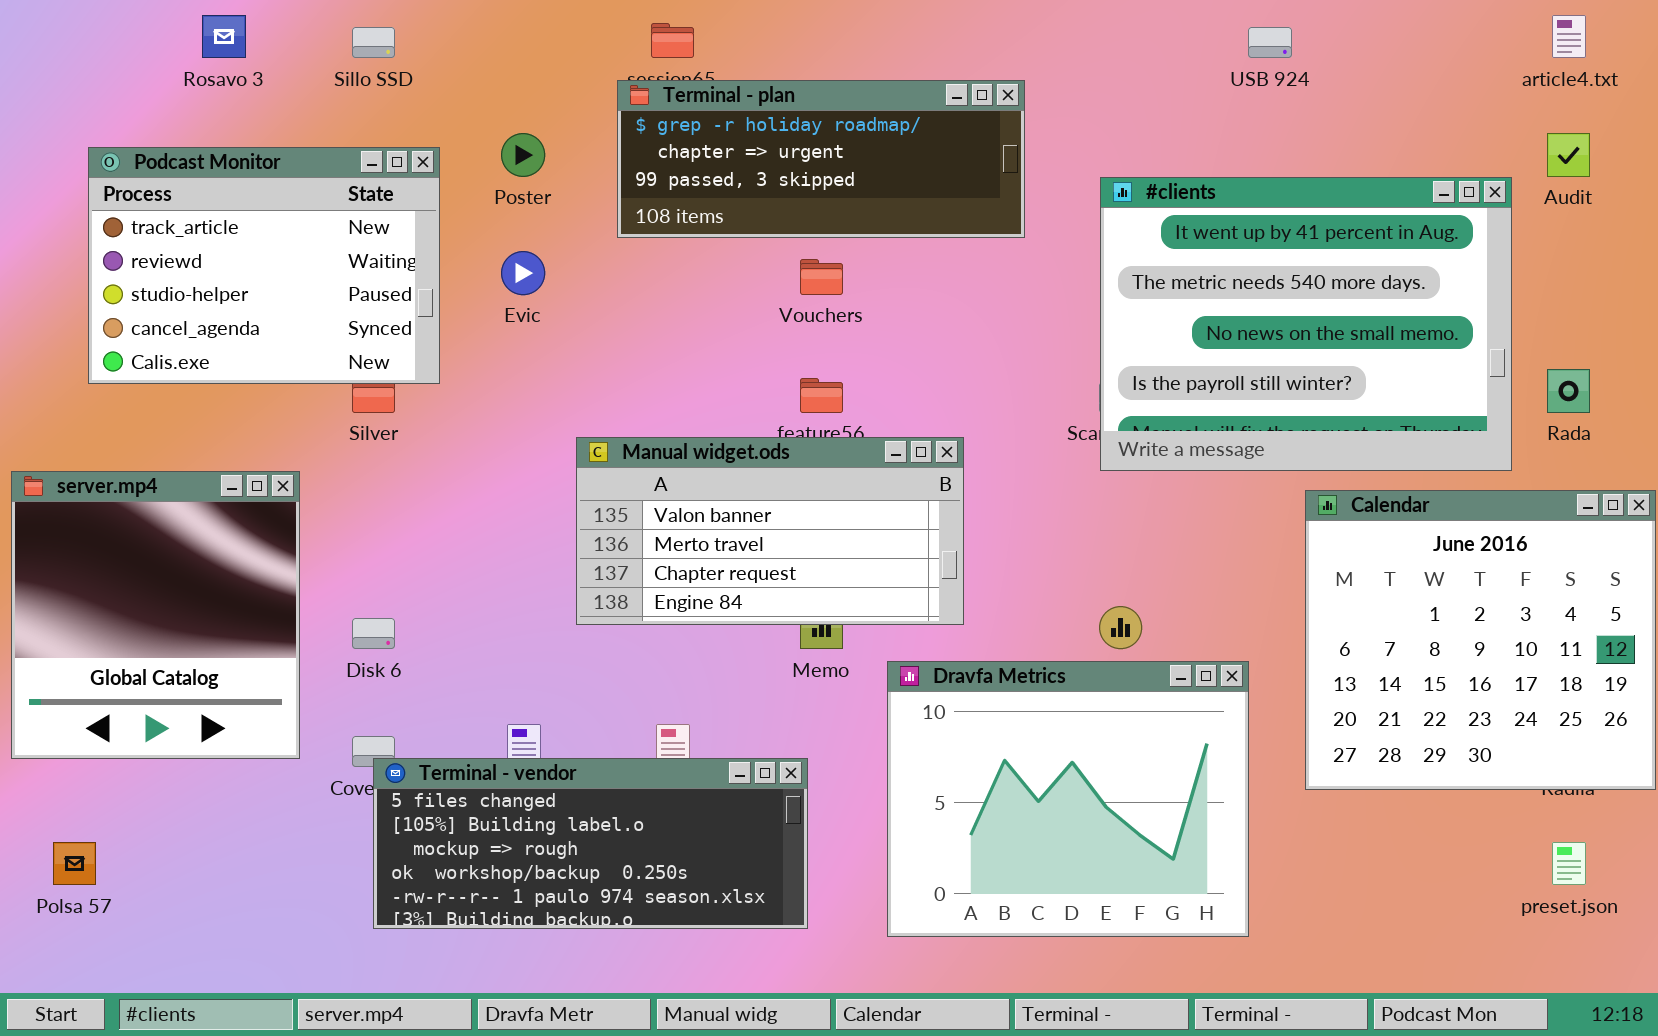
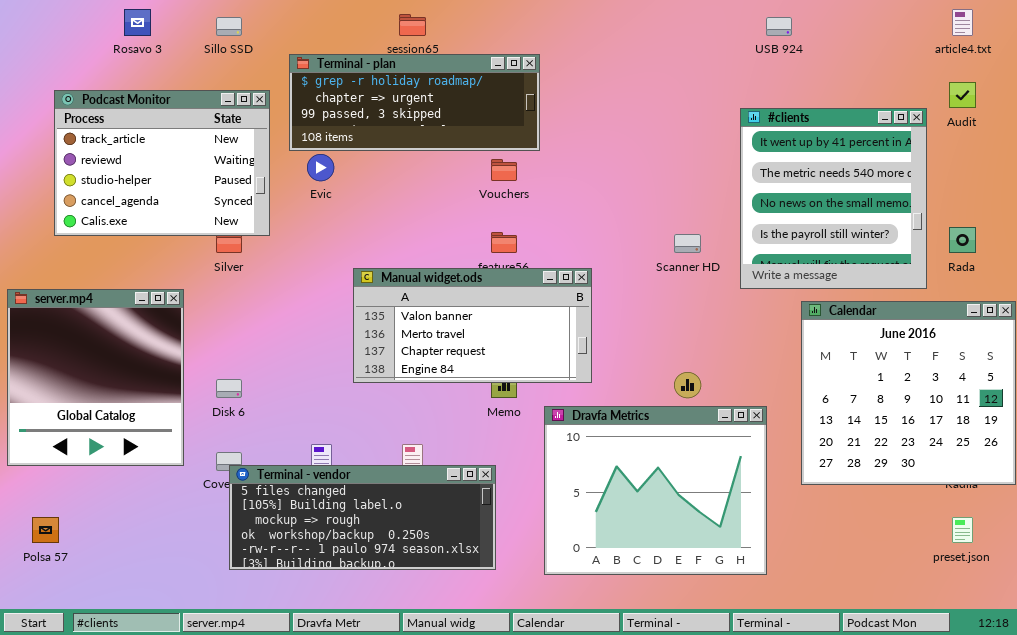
Terminal - plan: [617,80,1025,238] -> [289,54,540,151], moved
#clients: [1100,177,1512,471] -> [740,108,927,289], resized

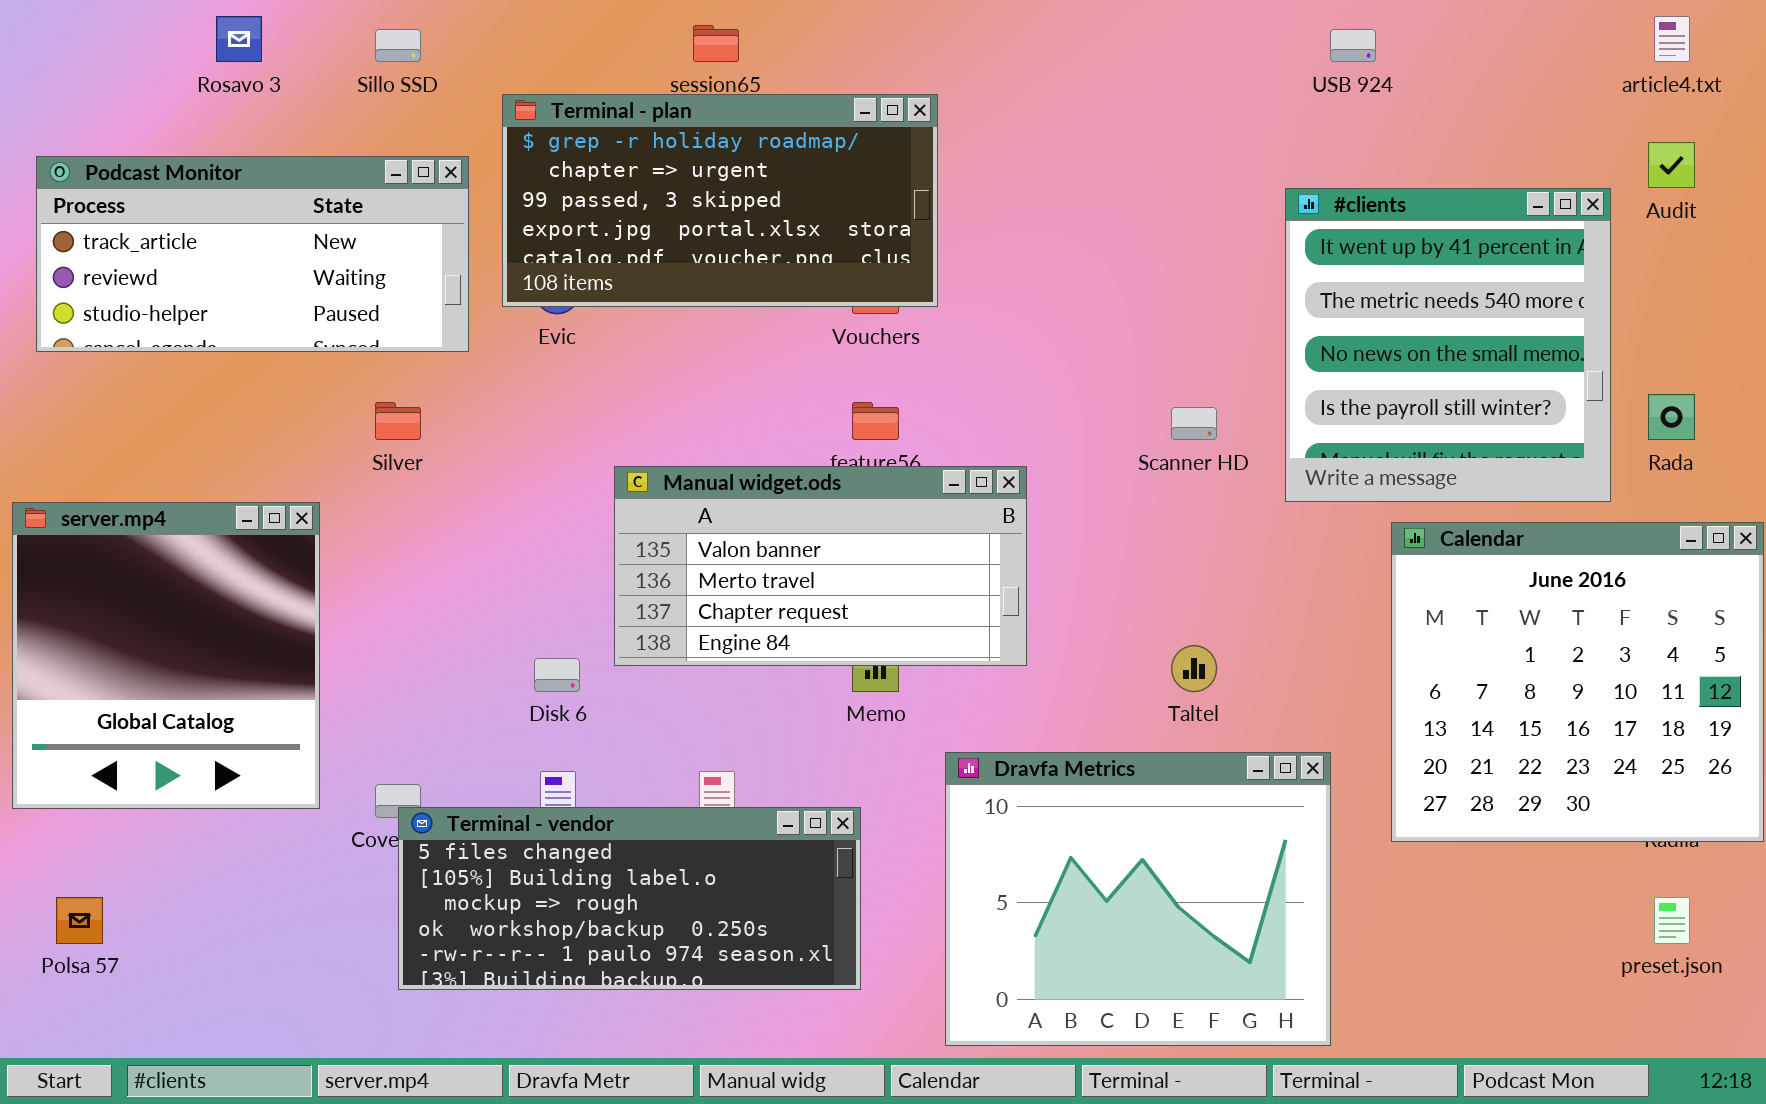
Terminal - plan: [289,54,540,151] -> [502,94,938,307], resized
Podcast Monitor: [54,90,270,236] -> [36,156,469,352], resized
Disk 6: [216,379,242,398] -> [534,658,580,692], moved
Dravfa Metrics: [544,406,767,575] -> [945,752,1331,1046], moved

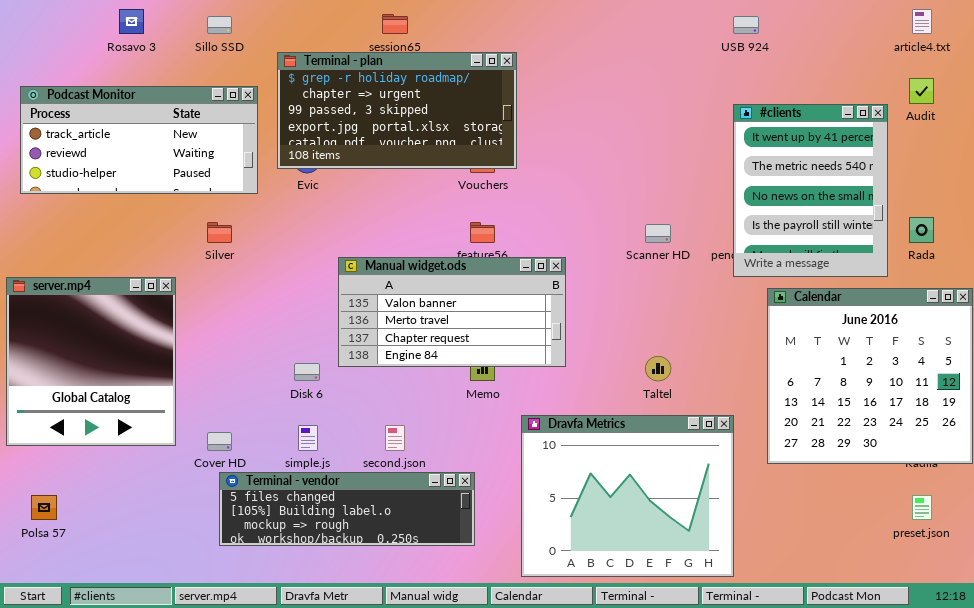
#clients: [1285,188,1611,502] -> [733,104,888,277], resized
Terminal - vendor: [398,807,861,990] -> [219,472,475,546], resized

